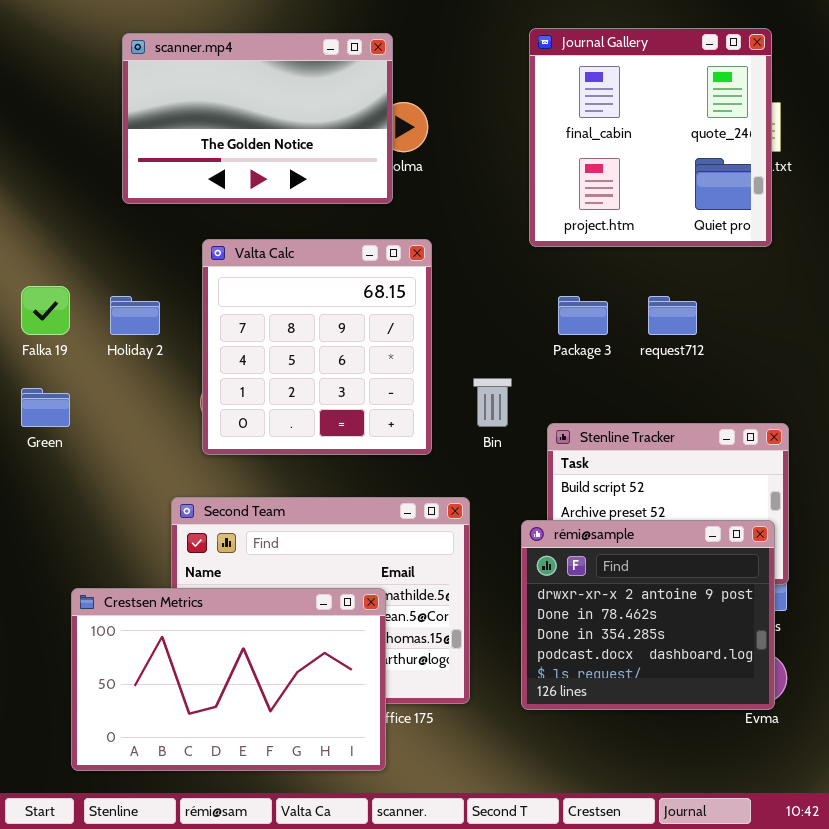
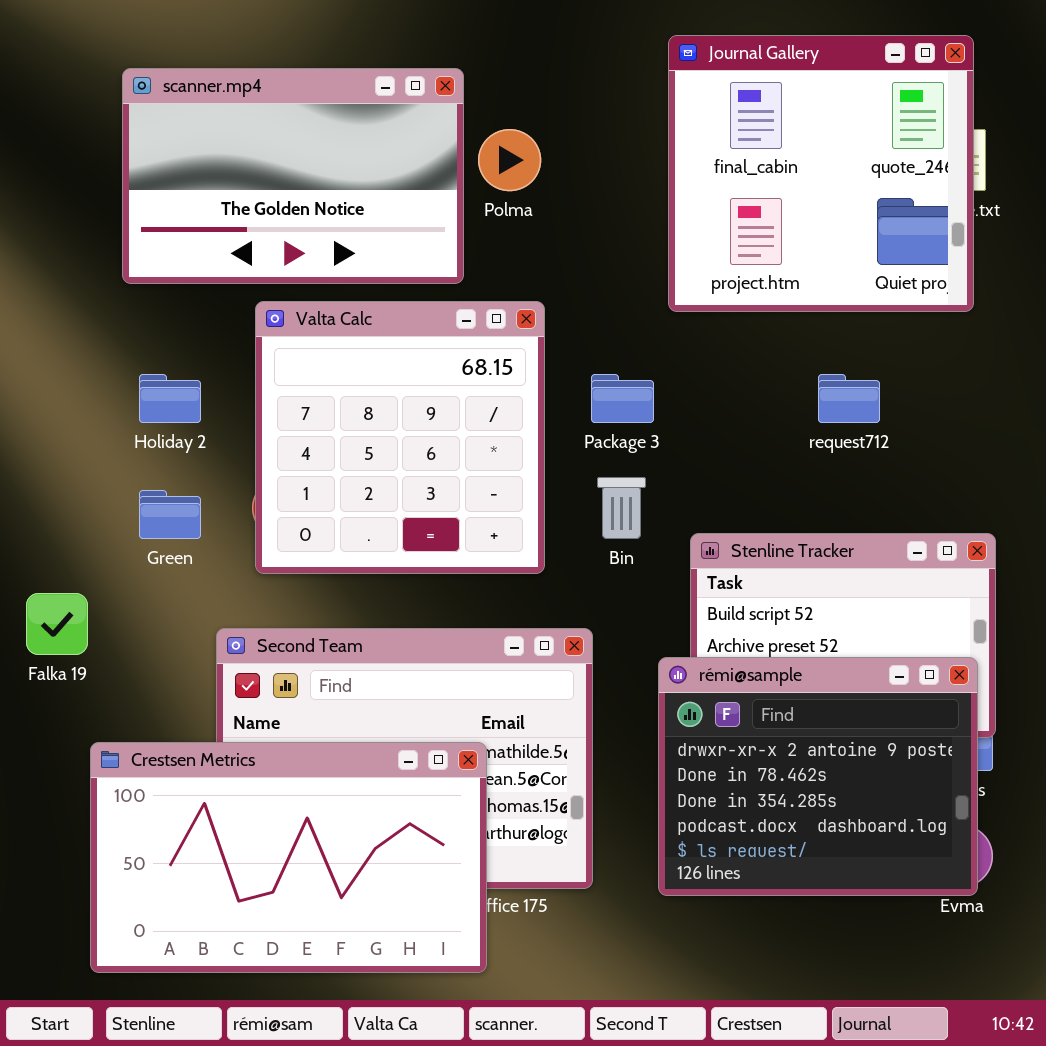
scanner.mp4: [122,33,393,204] -> [122,68,464,284], moved
Falka 19: [21,286,70,335] -> [26,593,88,655], moved
Package 3: [558,296,608,335] -> [591,374,654,423], moved
Green: [21,388,70,427] -> [139,490,201,539], moved

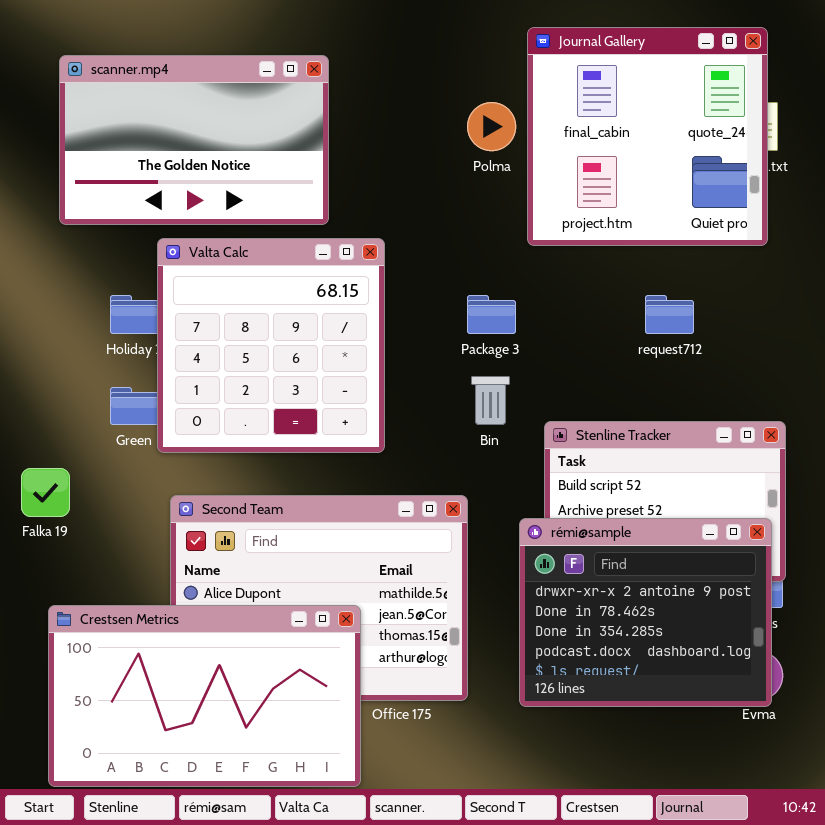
scanner.mp4: [122,68,464,284] -> [59,55,329,225], moved
Polma: [478,129,541,191] -> [467,102,516,151], moved
Valta Calc: [255,301,545,574] -> [157,238,385,453], moved
Crestsen Metrics: [90,742,487,973] -> [48,605,361,787], moved

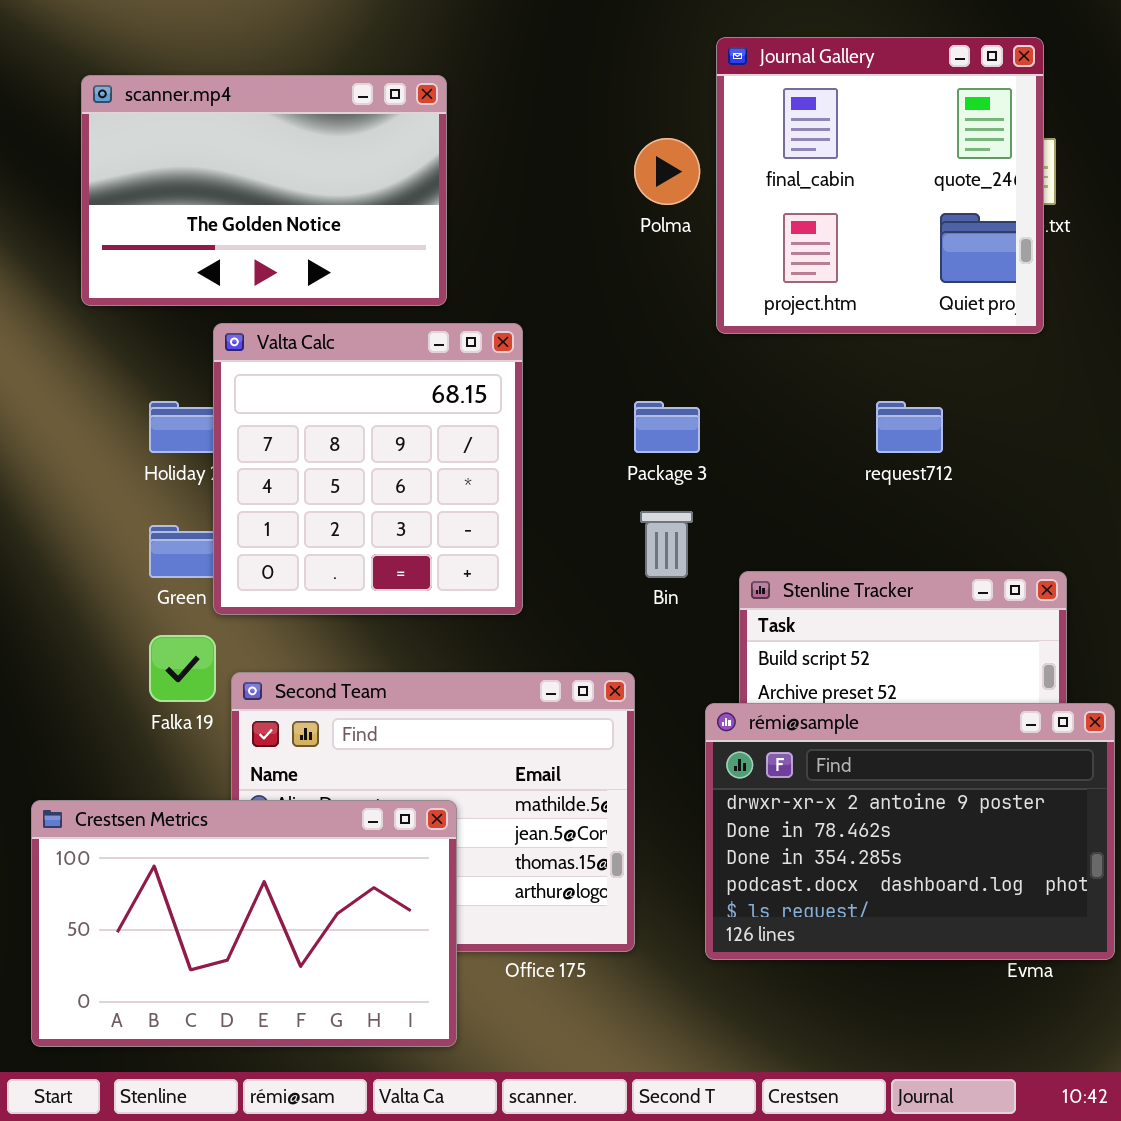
Falka 19: [21,468,70,517] -> [149,635,216,702], moved
rémi@sample: [519,518,772,707] -> [705,703,1115,960], resized
Crestsen Metrics: [48,605,361,787] -> [31,800,457,1047], moved

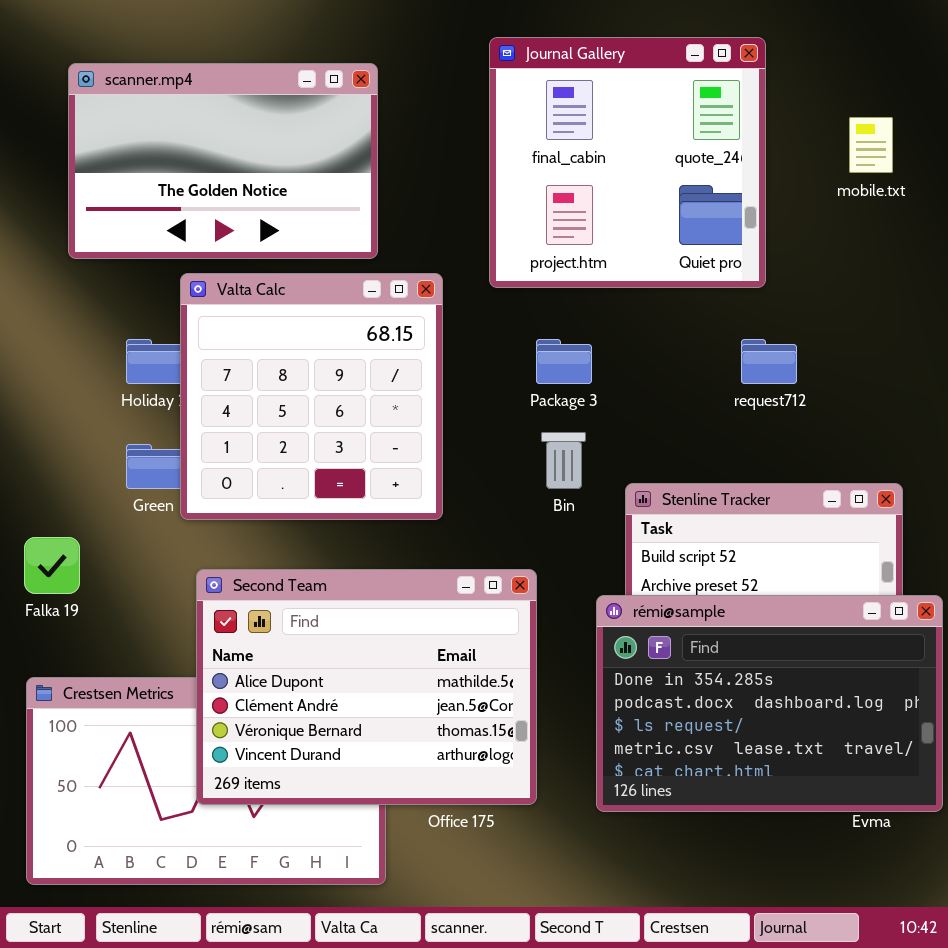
Journal Gallery: [716,37,1044,334] -> [489,37,766,288], moved
Falka 19: [149,635,216,702] -> [24,537,80,594], moved
Second Team: [231,672,635,952] -> [196,569,537,805], raised
rémi@sample: [705,703,1115,960] -> [596,595,943,812], scrolled down 2 rows

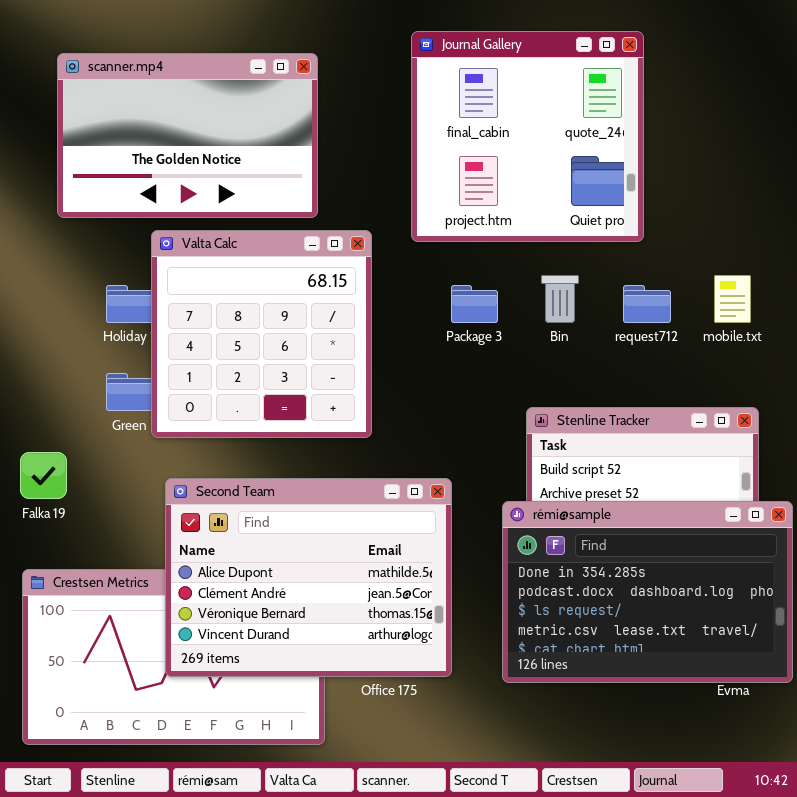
mobile.txt: [849,117,893,173] -> [714,275,751,323], moved
Bin: [541,432,586,489] -> [541,275,579,323], moved

